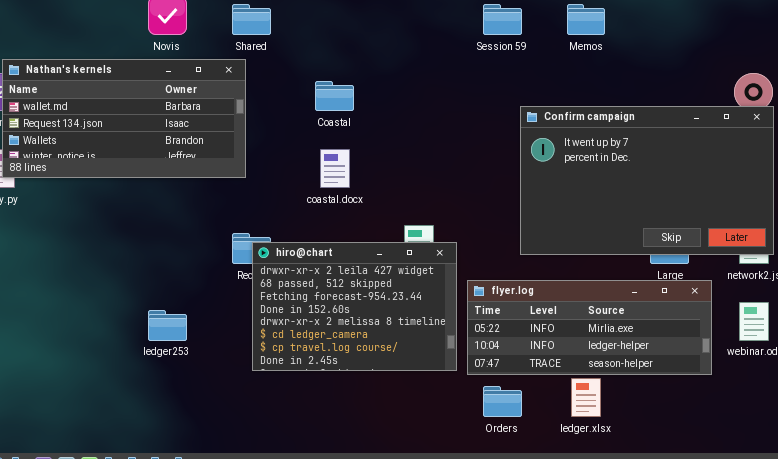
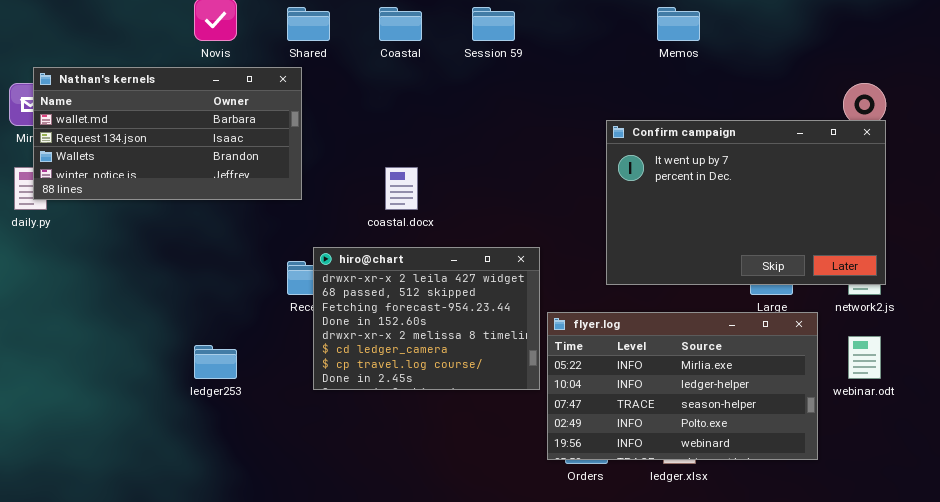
Session 59: [483,4,522,35] -> [472,7,515,41], moved
Coastal: [315,81,354,111] -> [379,7,422,41], moved
hiro@chart: [252,242,457,371] -> [313,247,540,390], moved
flyer.log: [467,280,712,375] -> [547,312,818,460], resized

